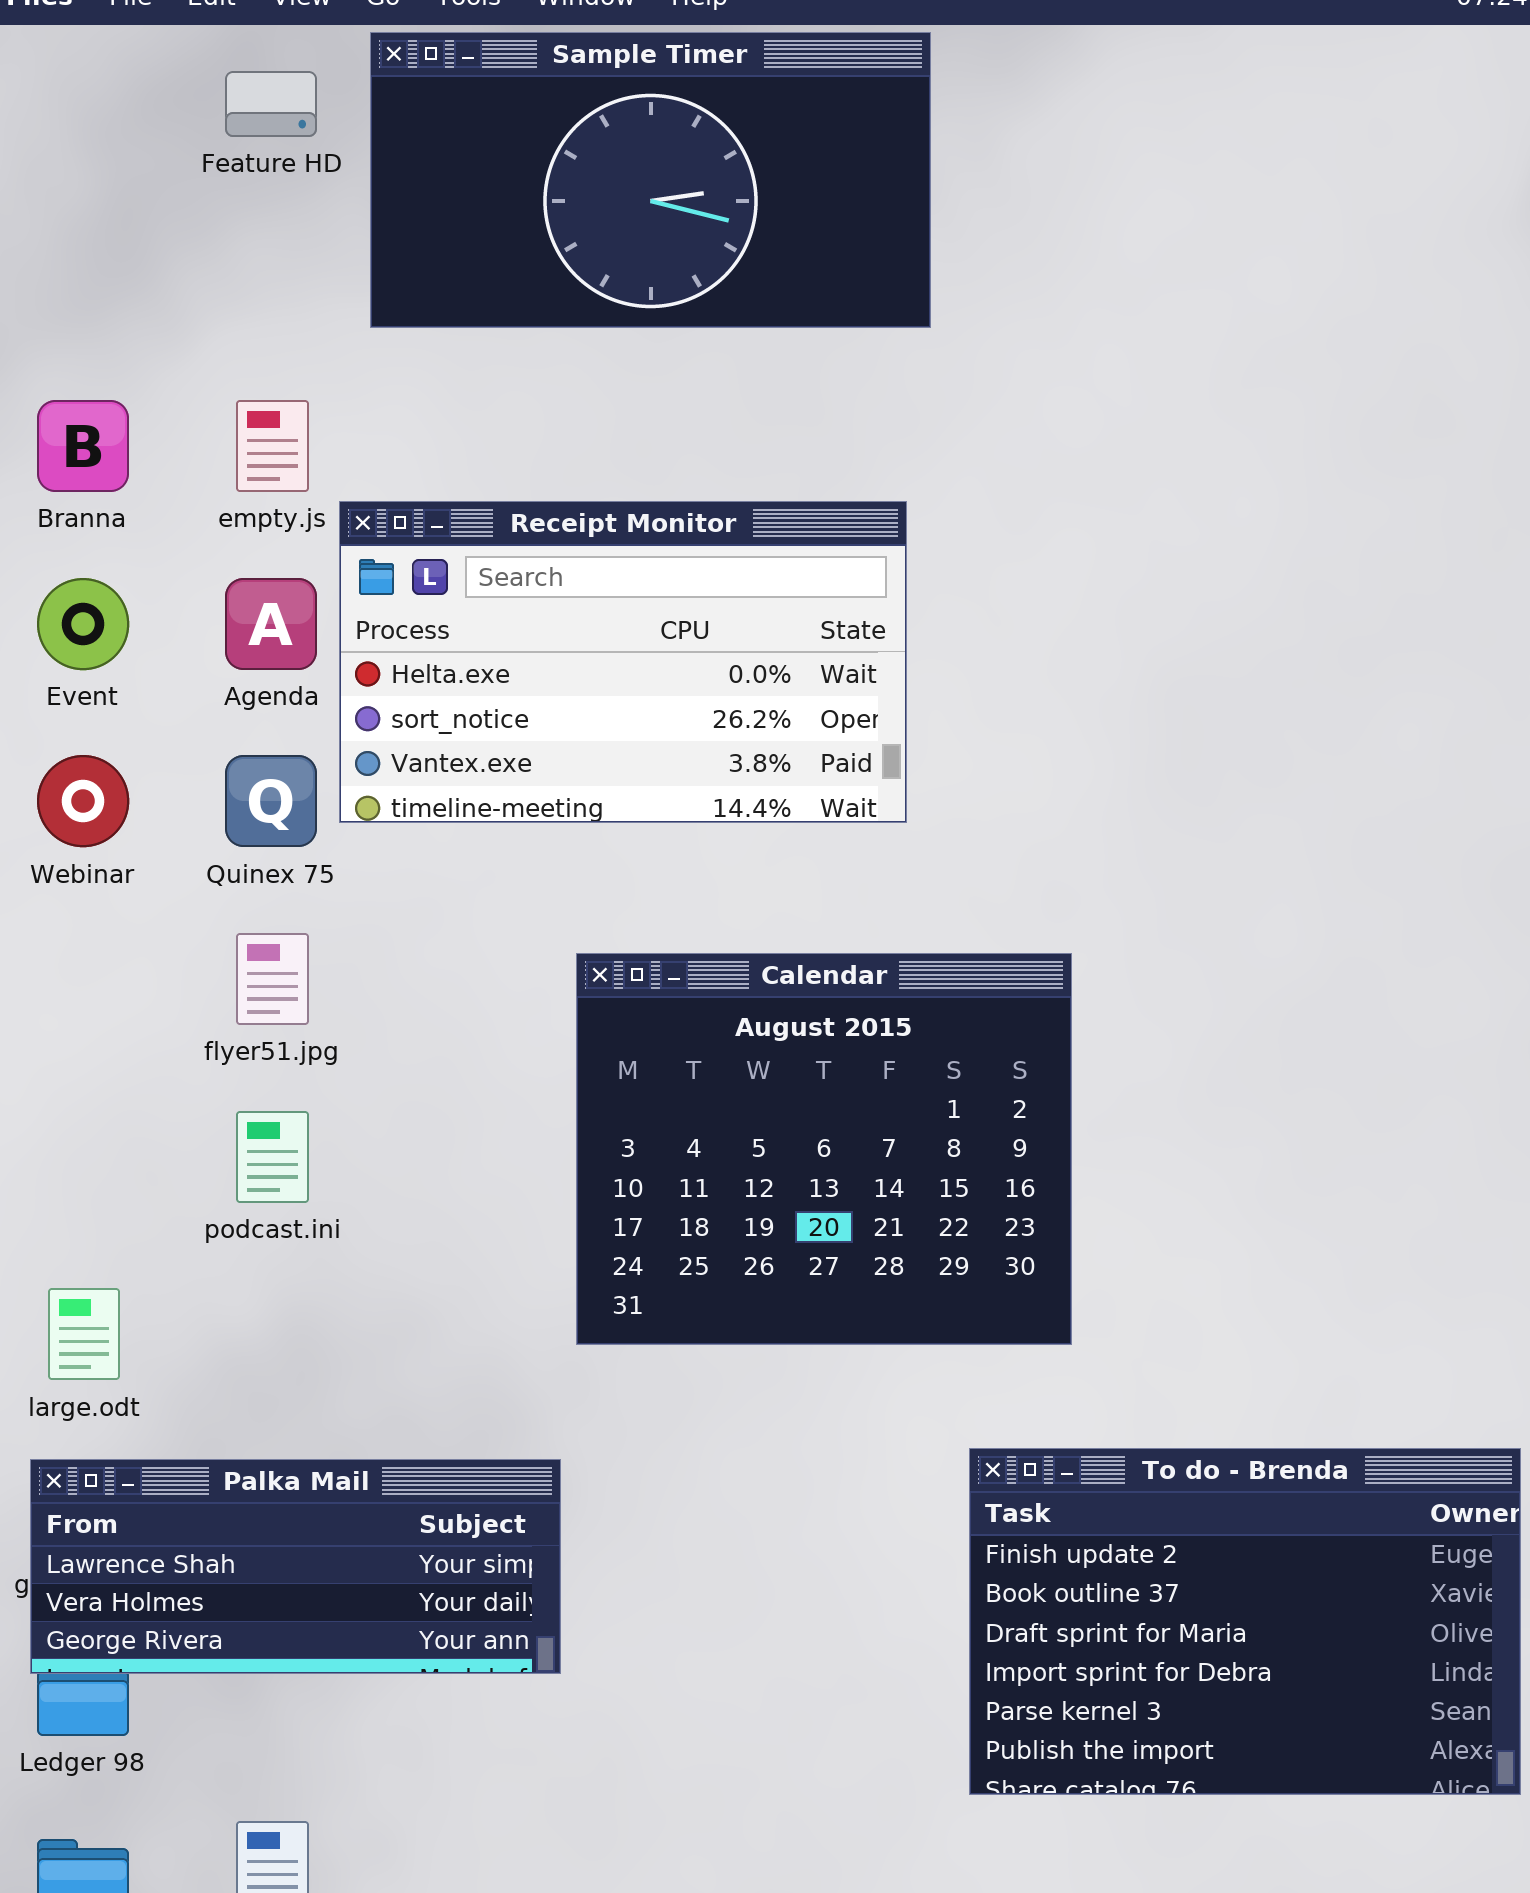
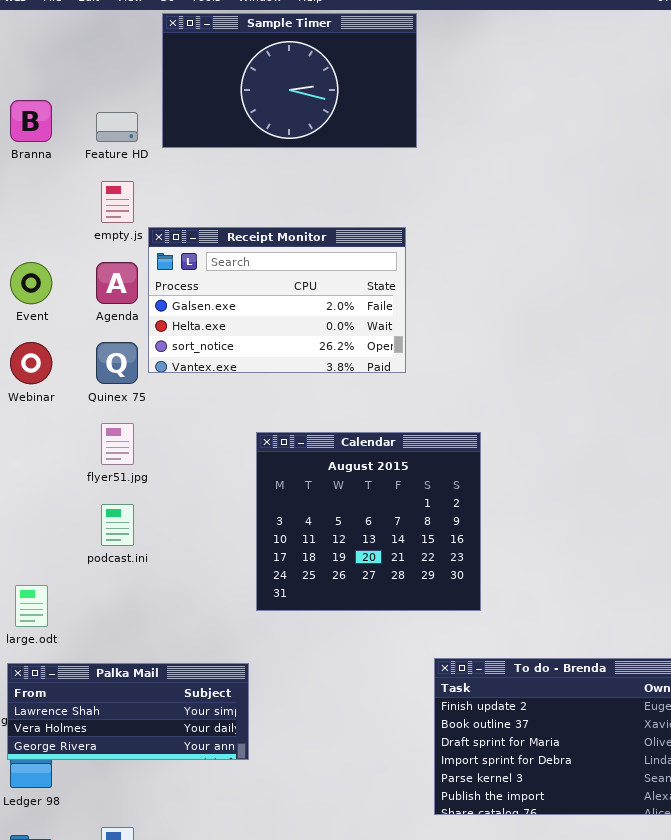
Feature HD: [225,71,317,137] -> [96,112,138,142], moved
Branna: [37,400,129,492] -> [10,100,52,142], moved
Receipt Monitor: [339,501,907,823] -> [148,227,406,373], scrolled up 1 row

